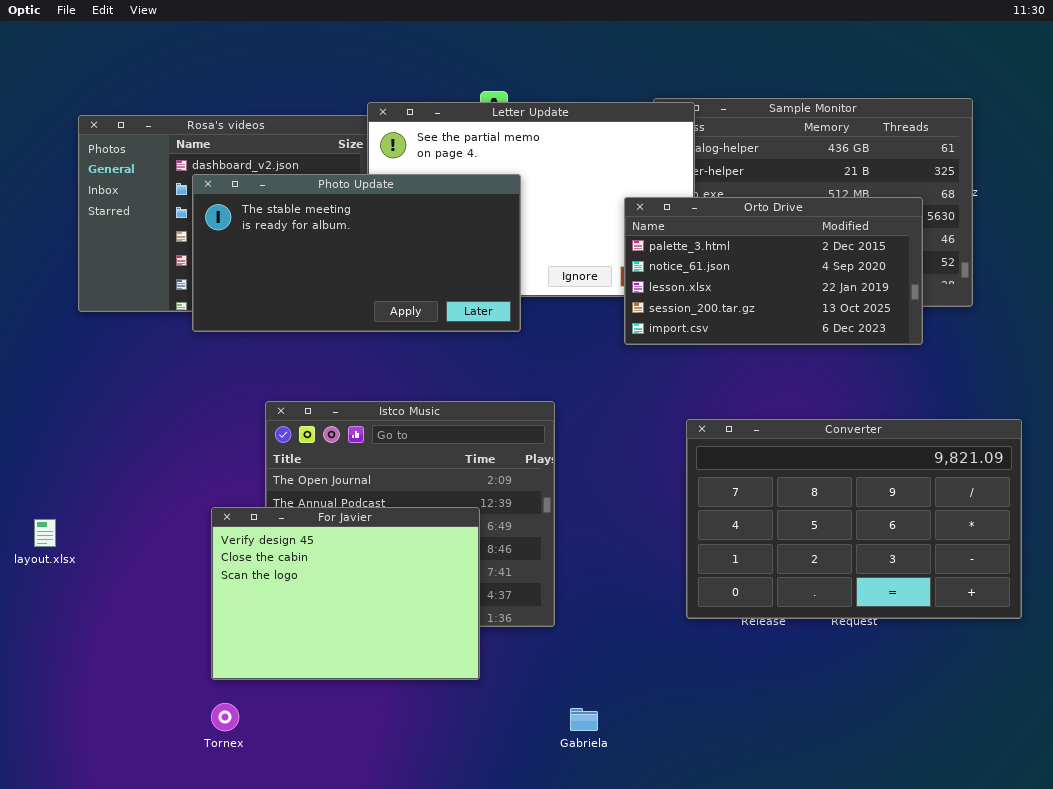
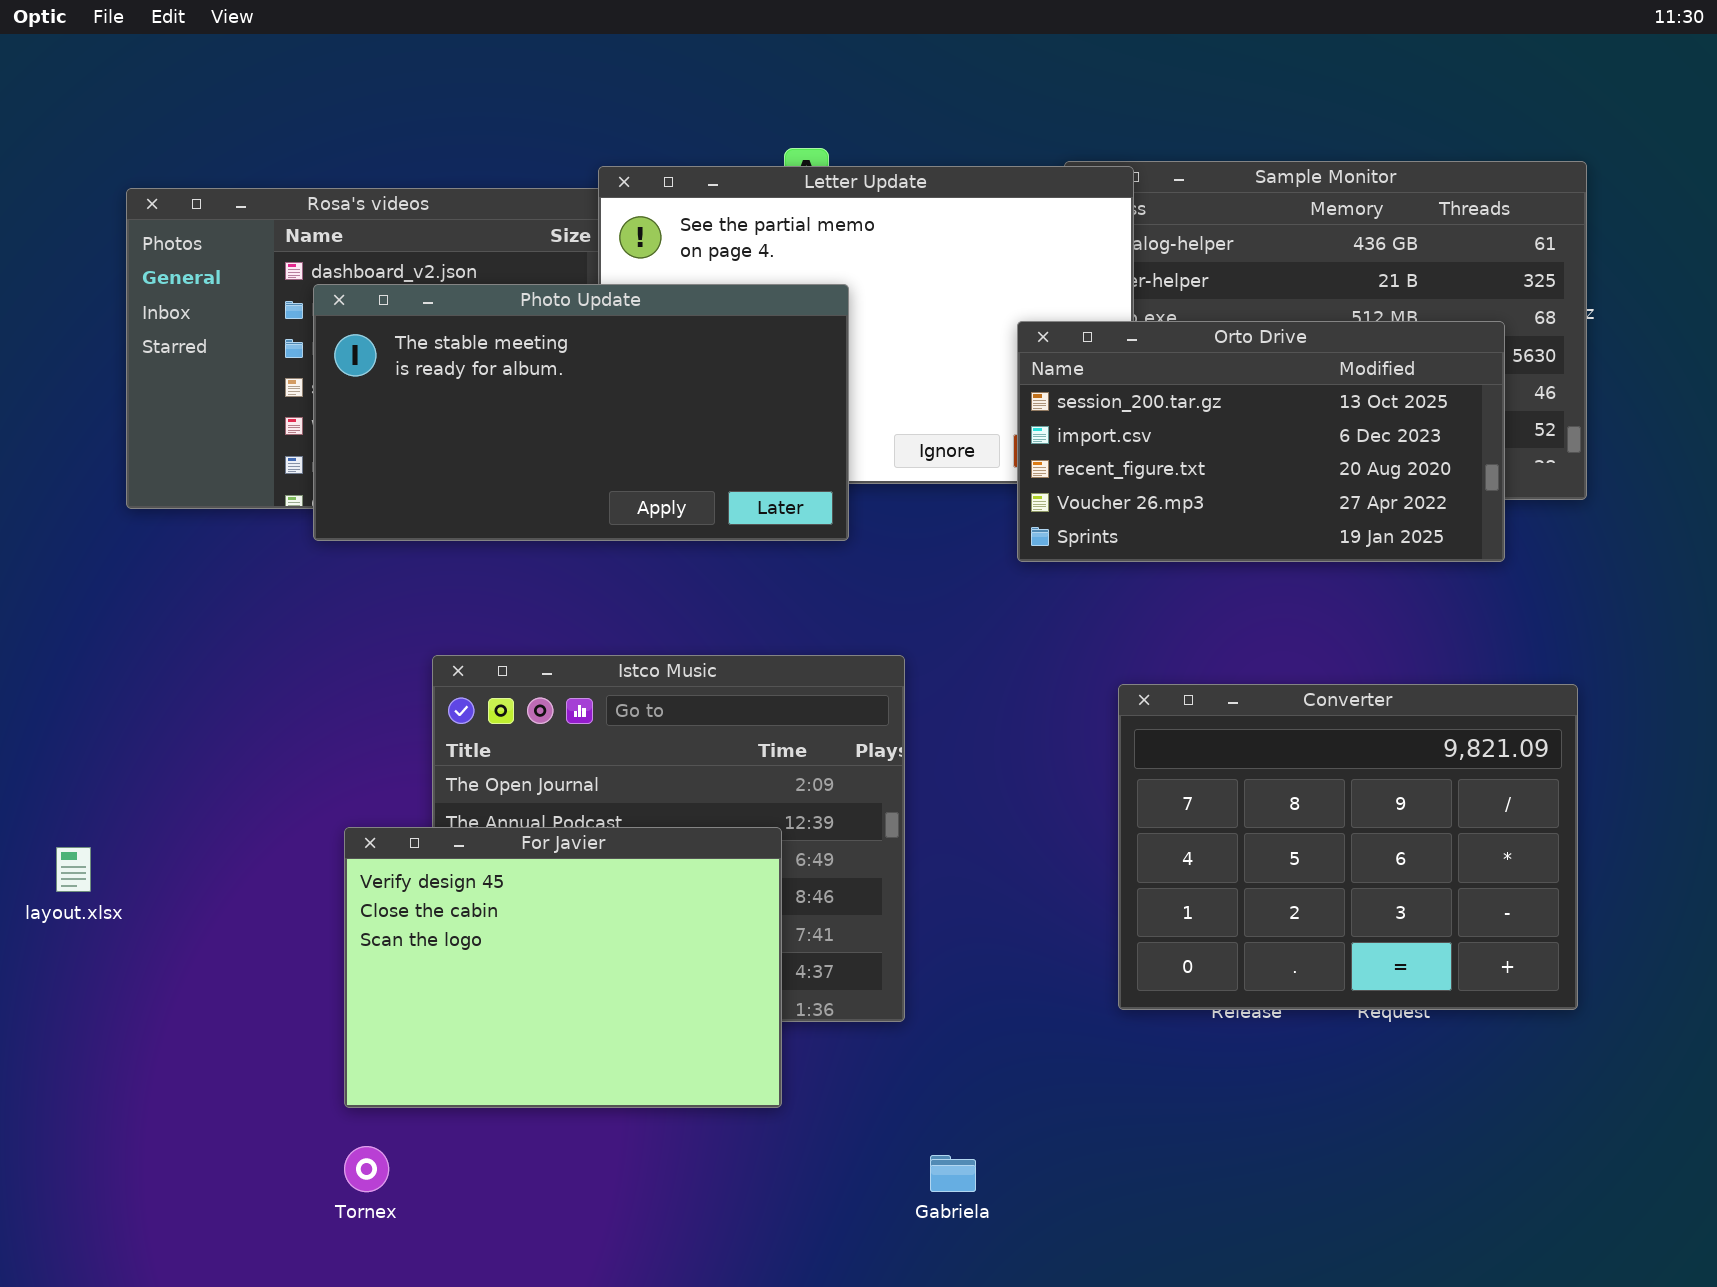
Orto Drive: [624,197,923,345] -> [1017,321,1505,562], scrolled down 3 rows
Converter: [686,419,1022,619] -> [1118,684,1578,1010], resized

